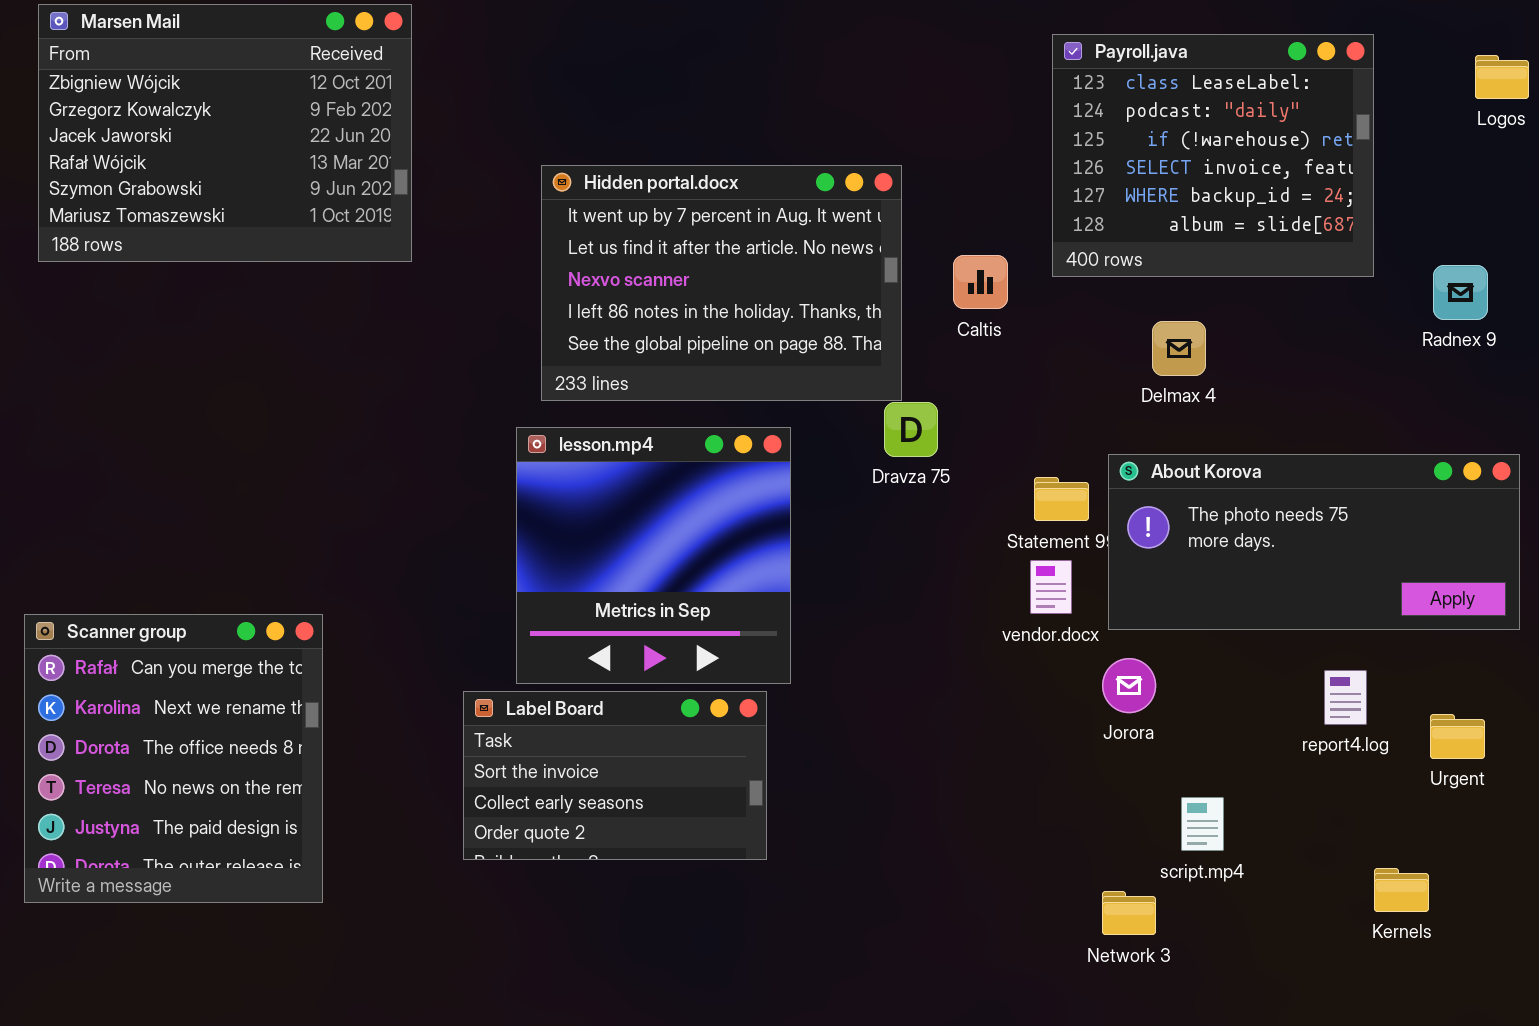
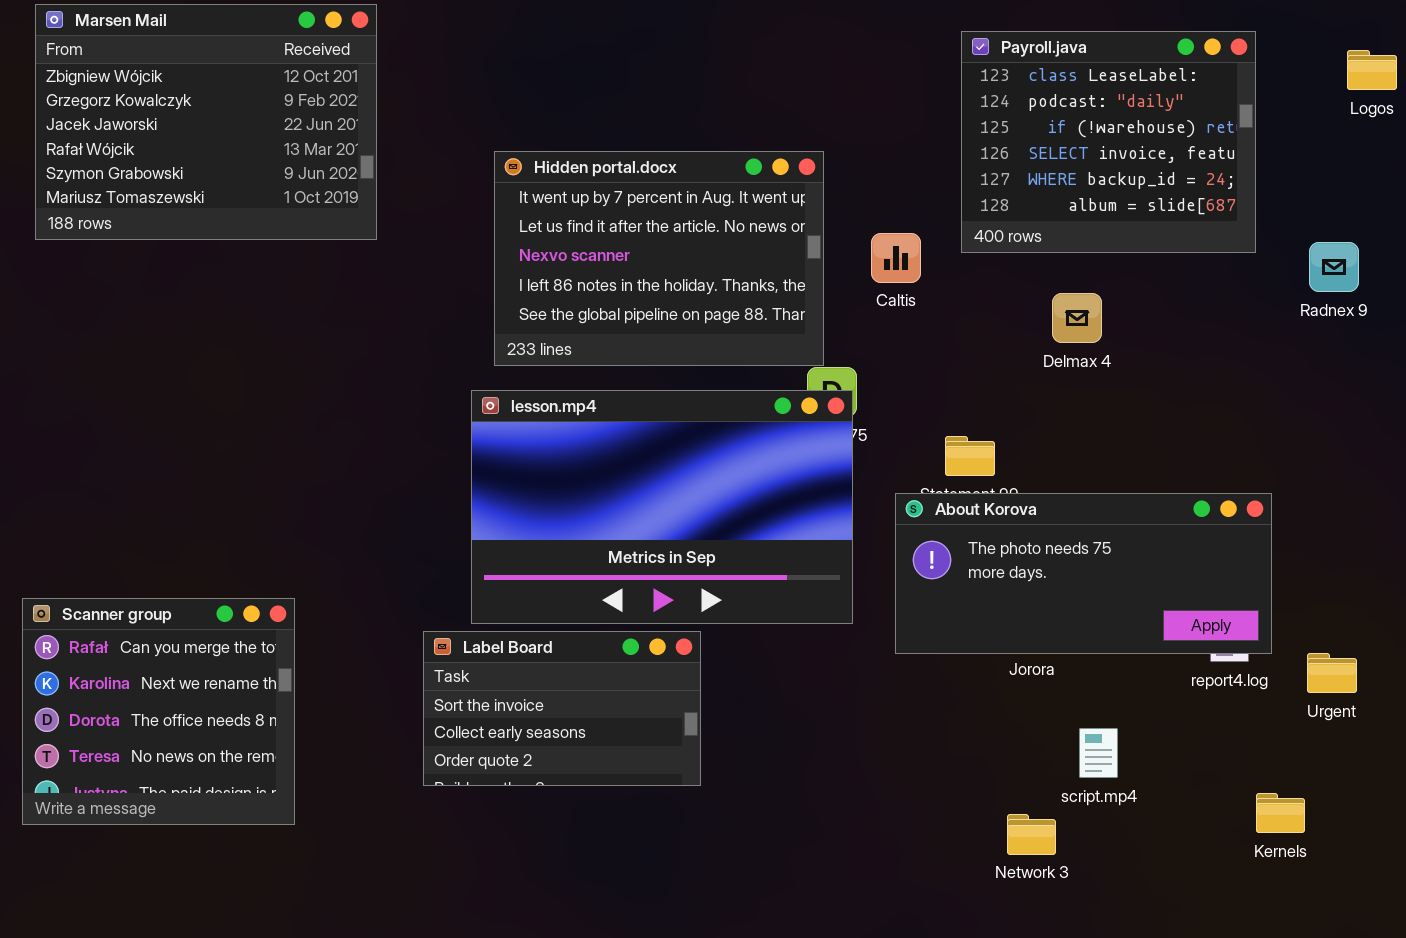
lesson.mp4: [516,427,791,684] -> [471,390,853,624], resized
About Korova: [1108,454,1520,630] -> [895,493,1272,654], moved
Scanner group: [24,614,323,903] -> [22,598,295,825], resized

